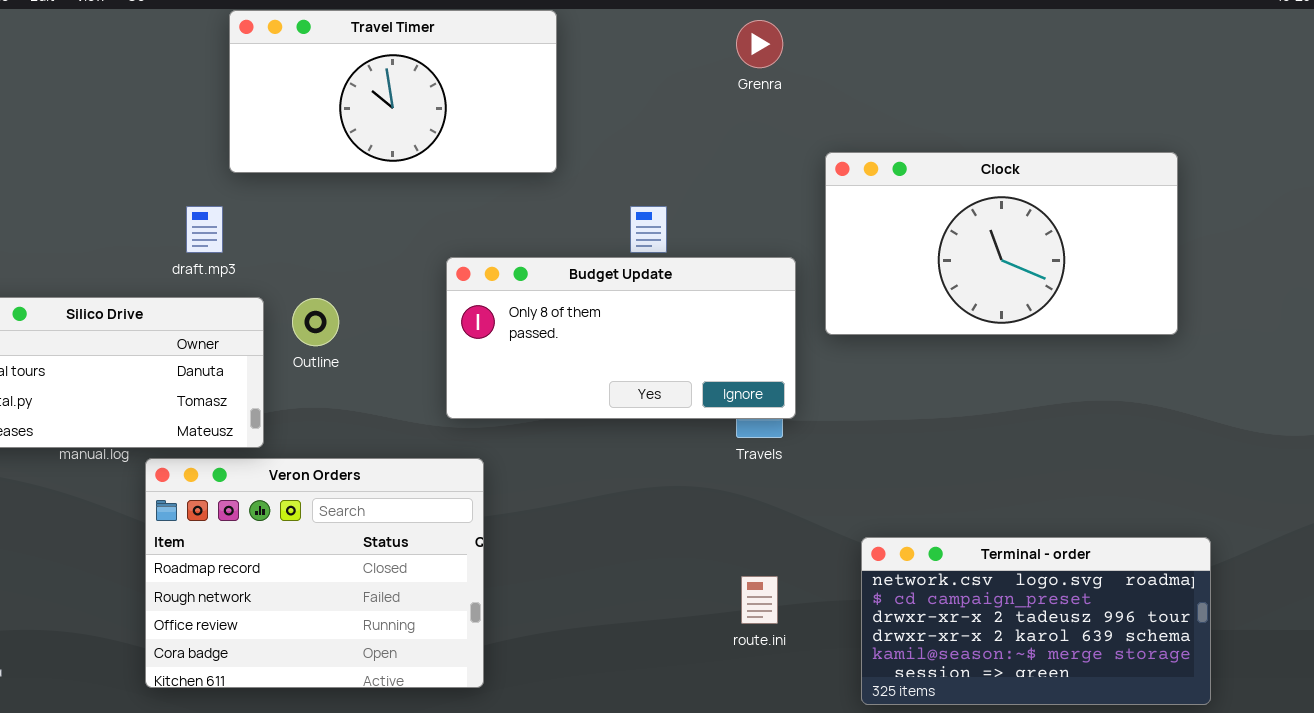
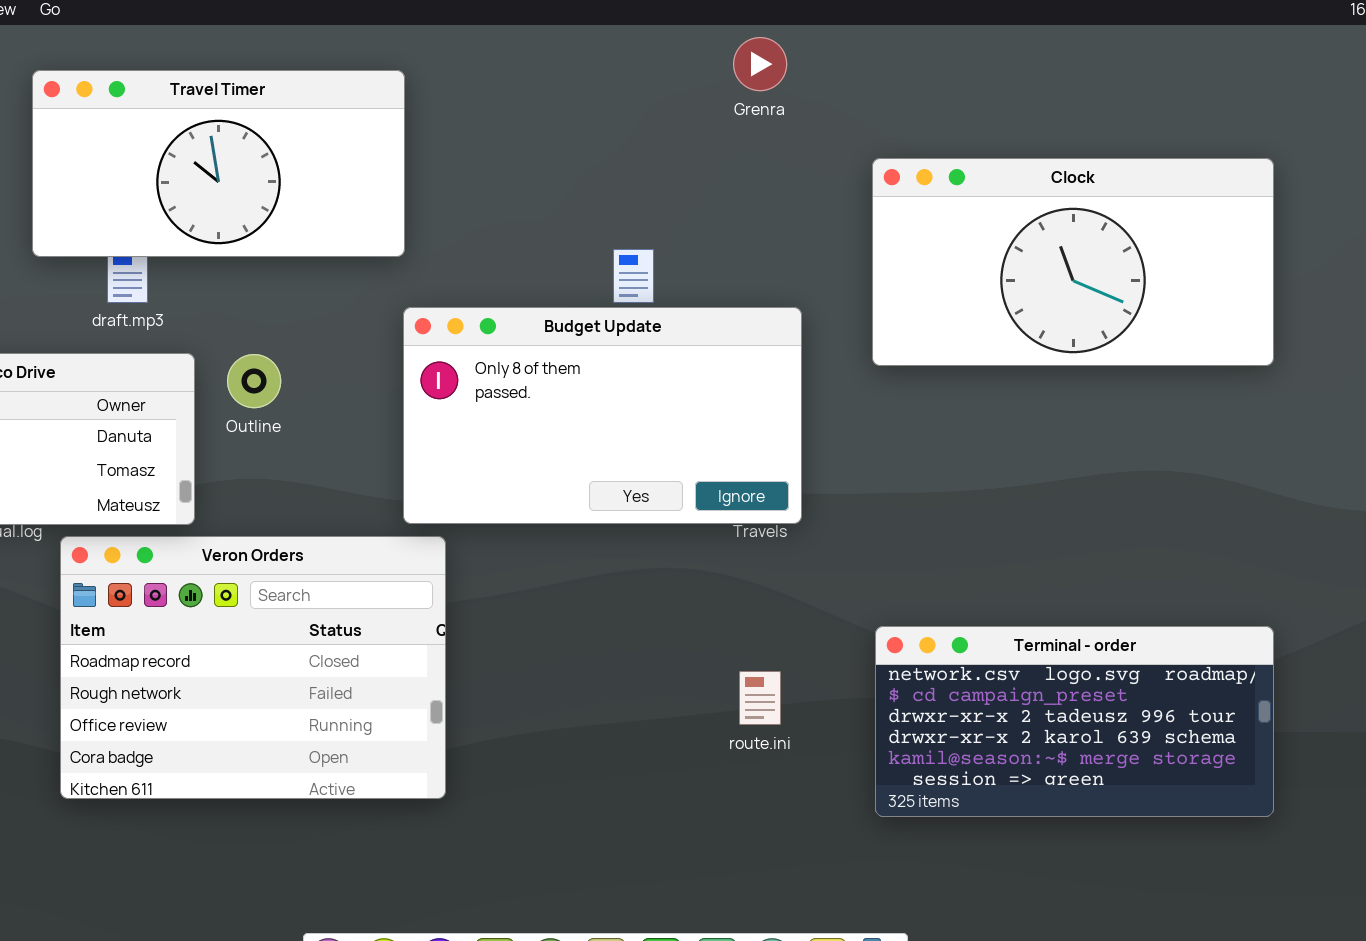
Travel Timer: [229,10,557,173] -> [32,70,405,257], moved
Clock: [825,152,1178,335] -> [872,158,1274,366], moved
Budget Update: [446,257,796,419] -> [403,307,802,524], resized

